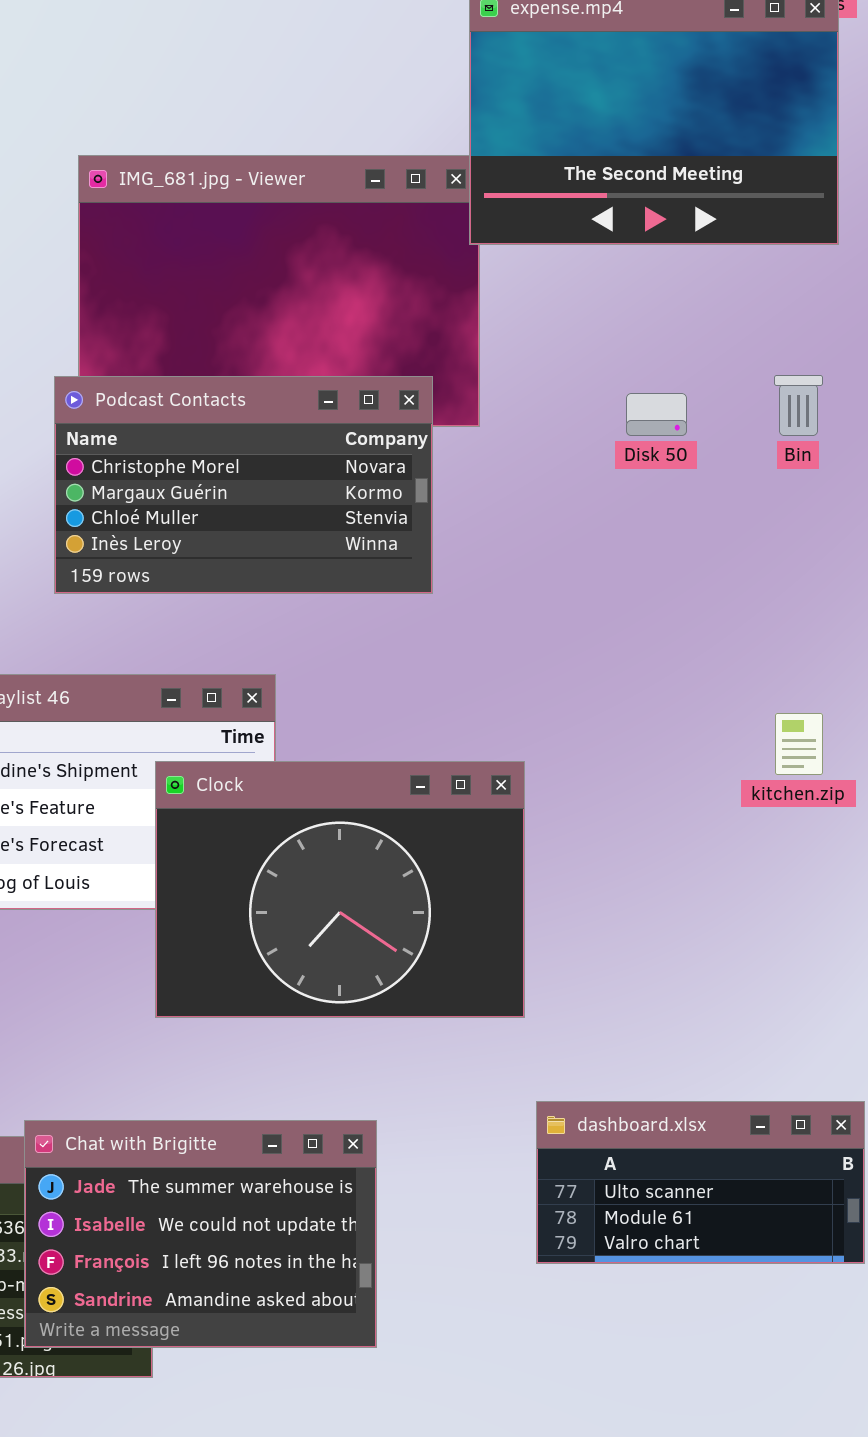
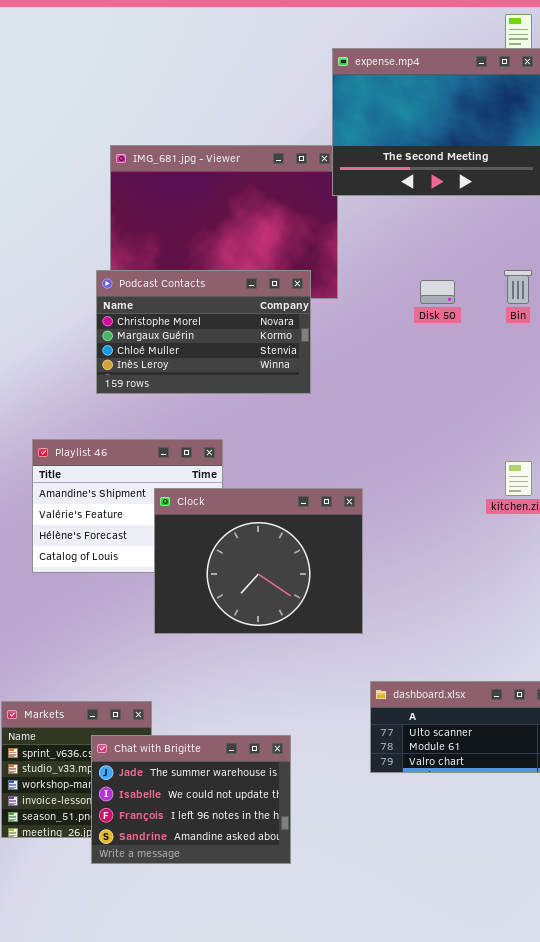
Chat with Brigitte: [24,1120,377,1348] -> [91,735,291,864], moved

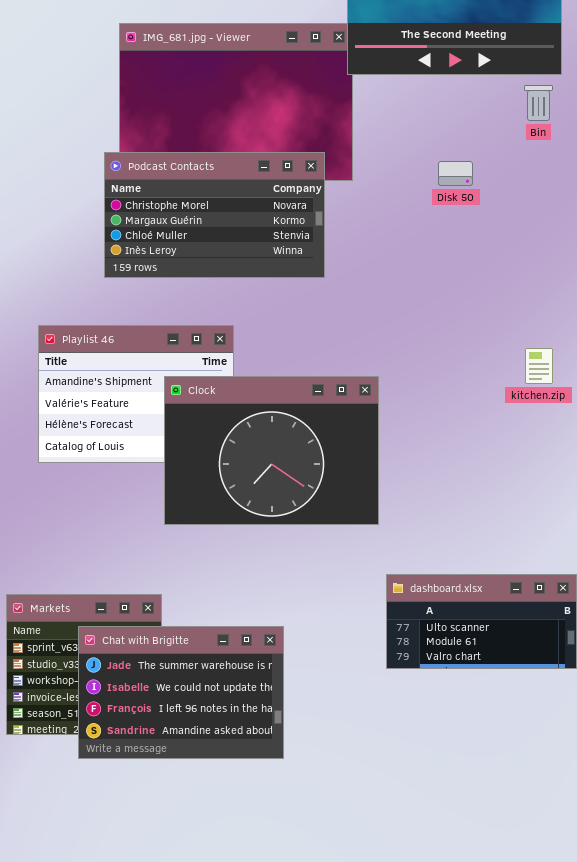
Bin: [504,270,532,304] -> [524,85,553,121], moved
Chat with Brigitte: [91,735,291,864] -> [78,626,284,759], moved

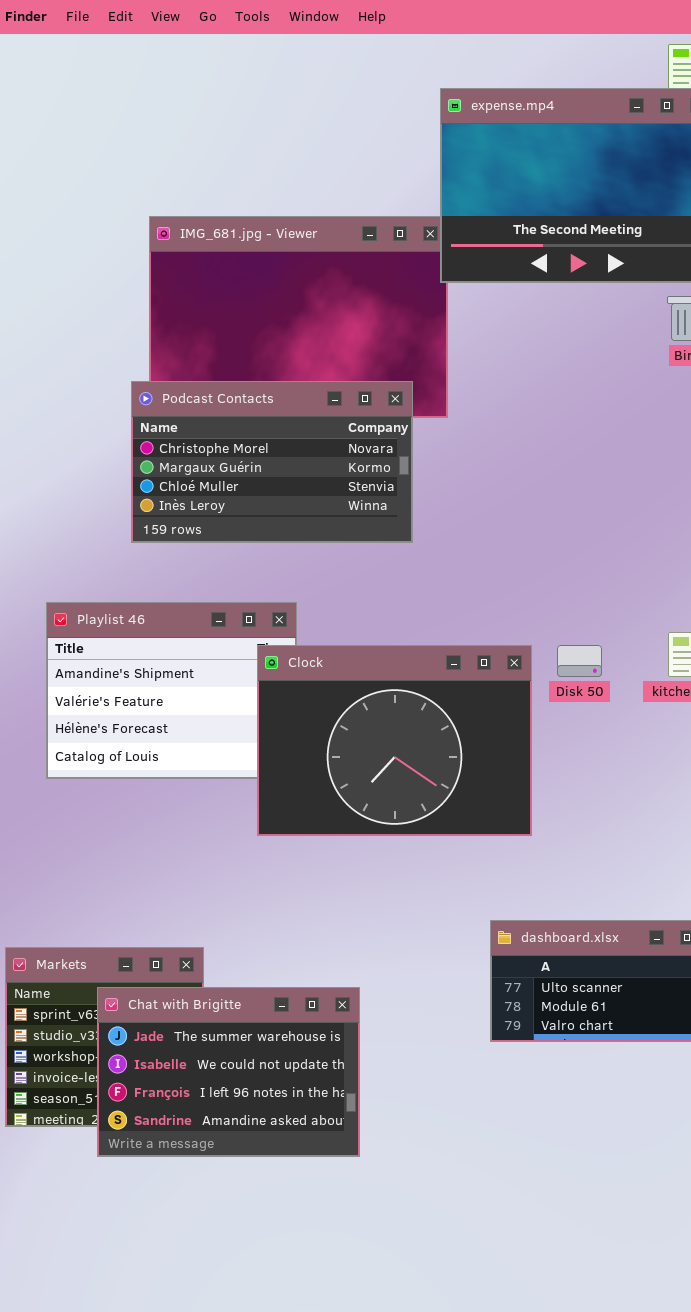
Disk 50: [438,161,473,186] -> [557,645,602,677], moved
Clock: [164,376,379,525] -> [257,645,532,836], moved

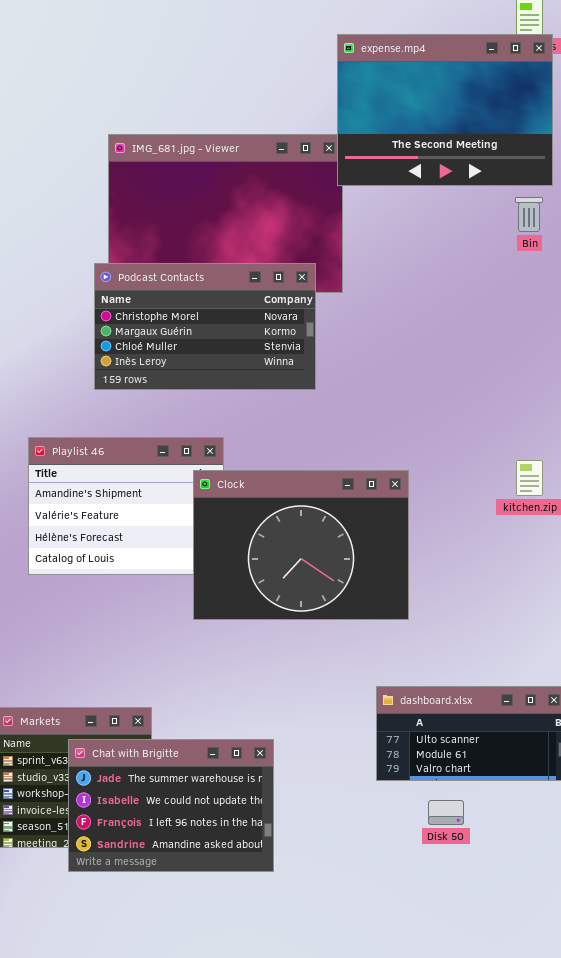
Disk 50: [557,645,602,677] -> [428,800,464,825], moved

